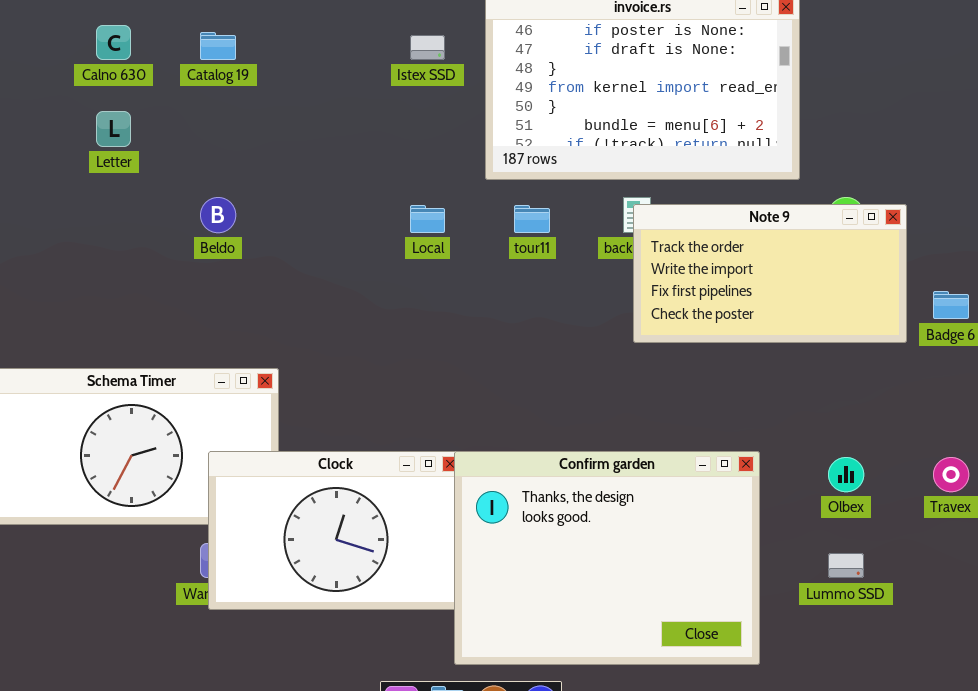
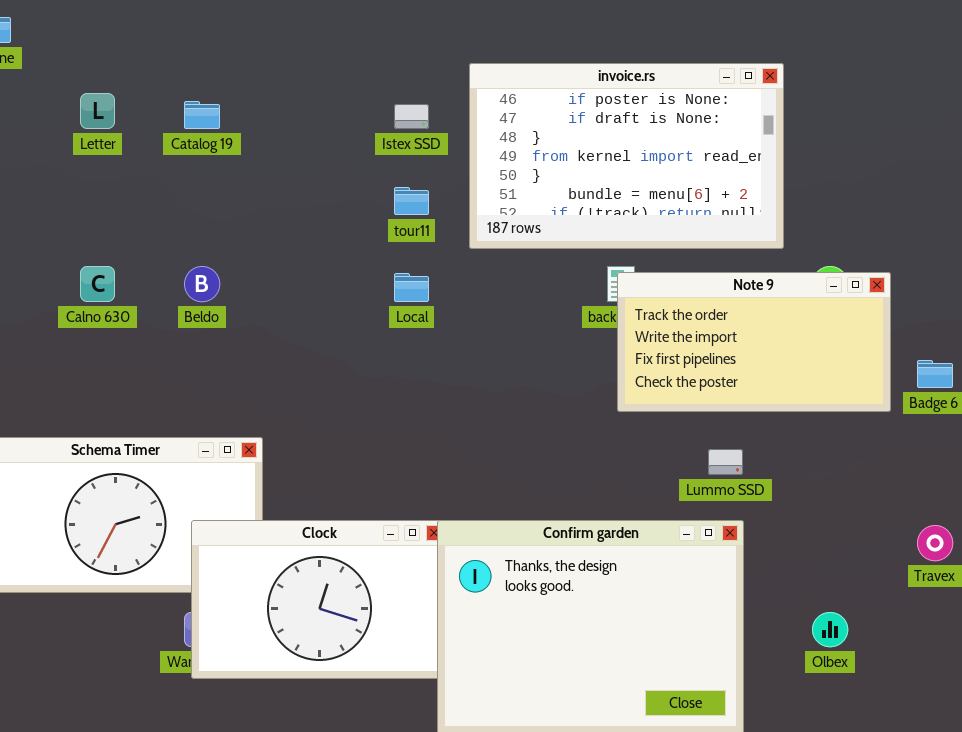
Calno 630: [96,25,131,60] -> [80,266,115,302], moved
Letter: [96,111,131,147] -> [80,93,115,129], moved
tour11: [514,205,550,233] -> [394,187,429,215], moved
Olbex: [828,457,864,492] -> [812,612,848,647], moved
Lummo SSD: [828,553,864,578] -> [708,449,743,475], moved

